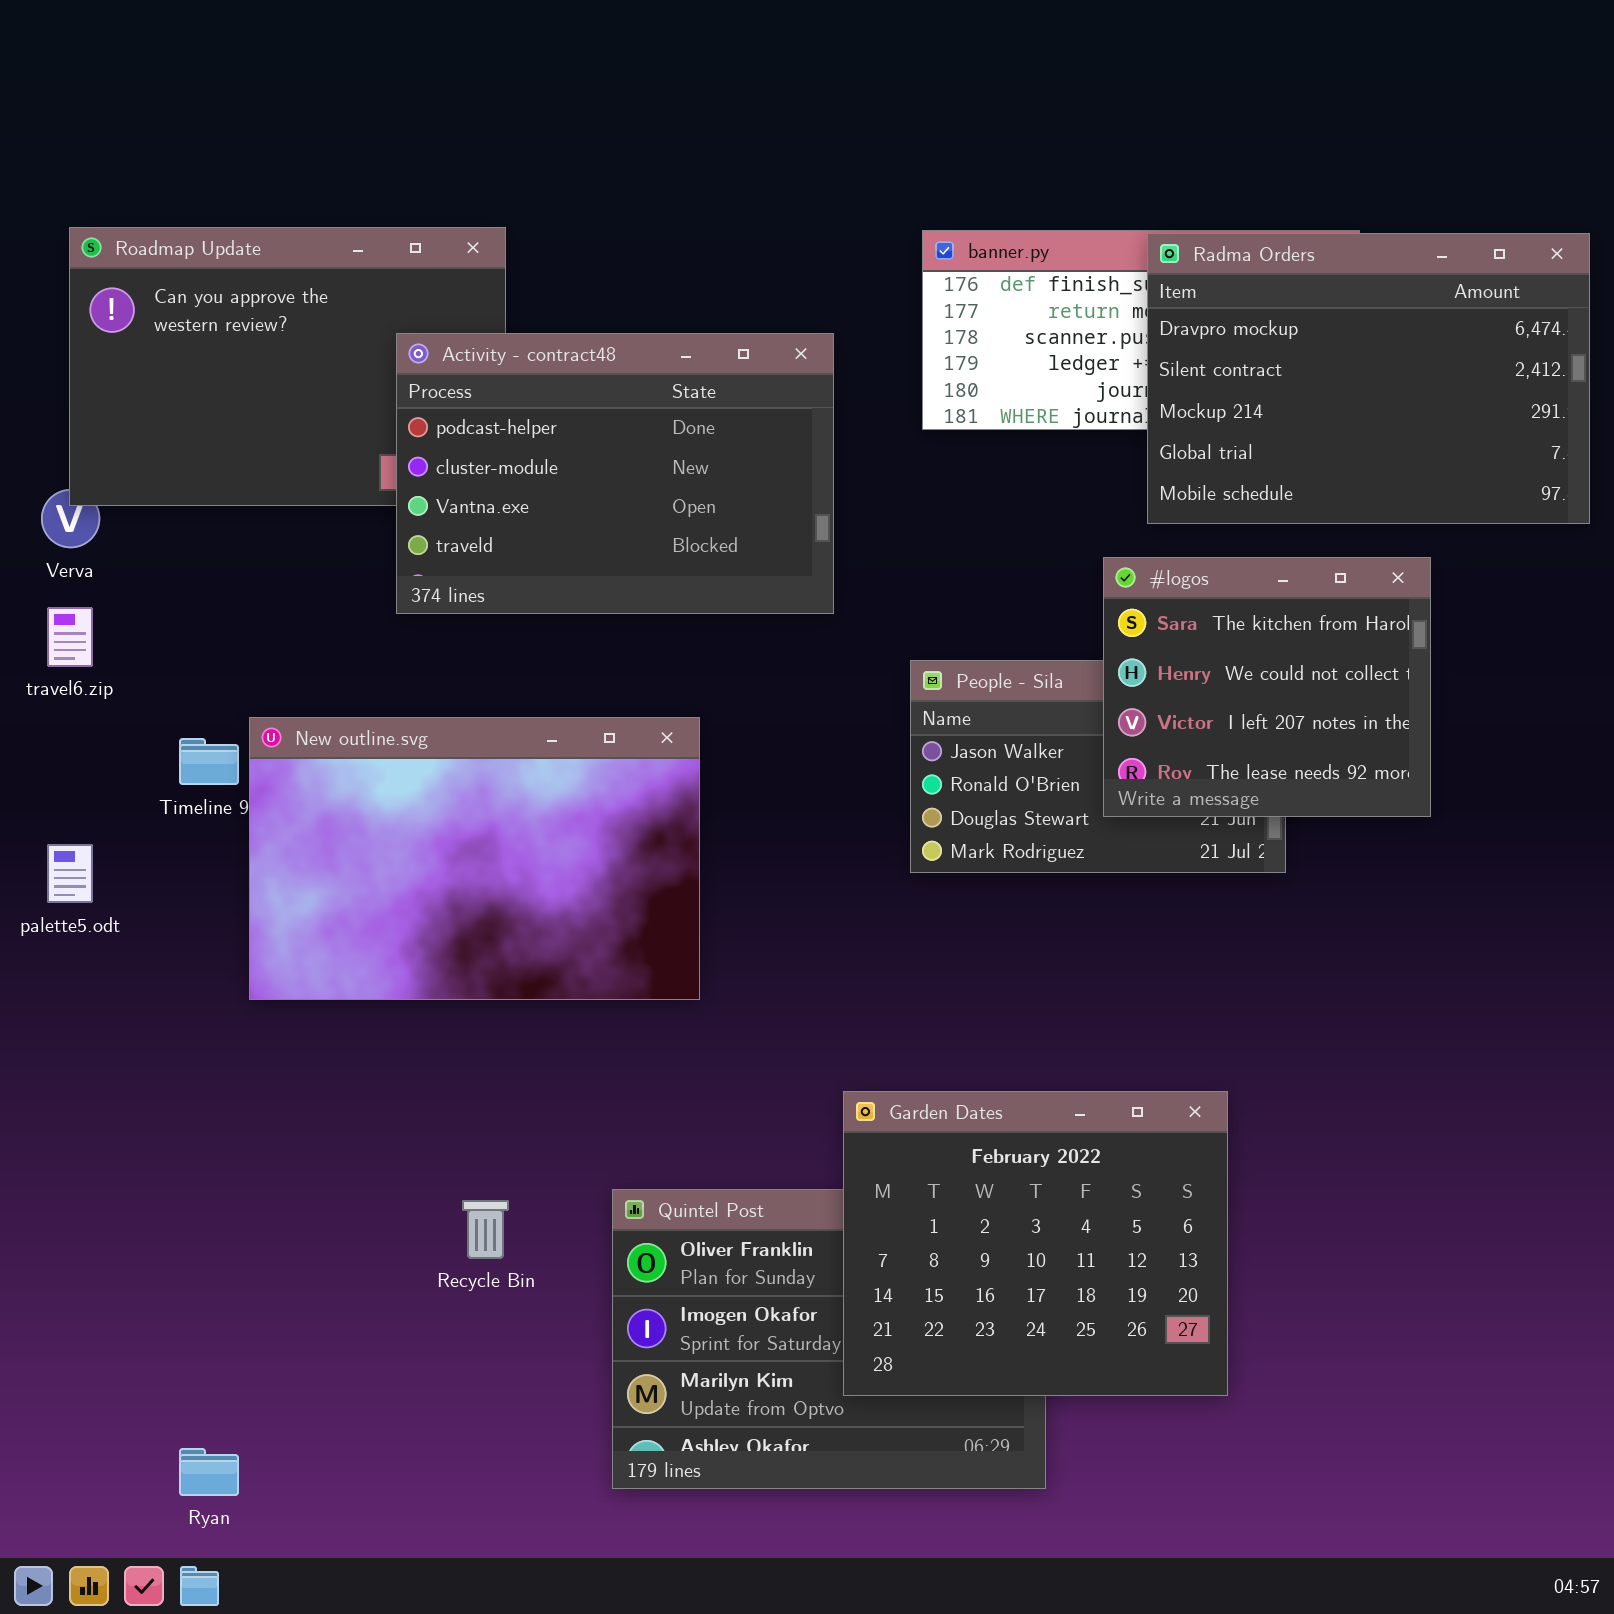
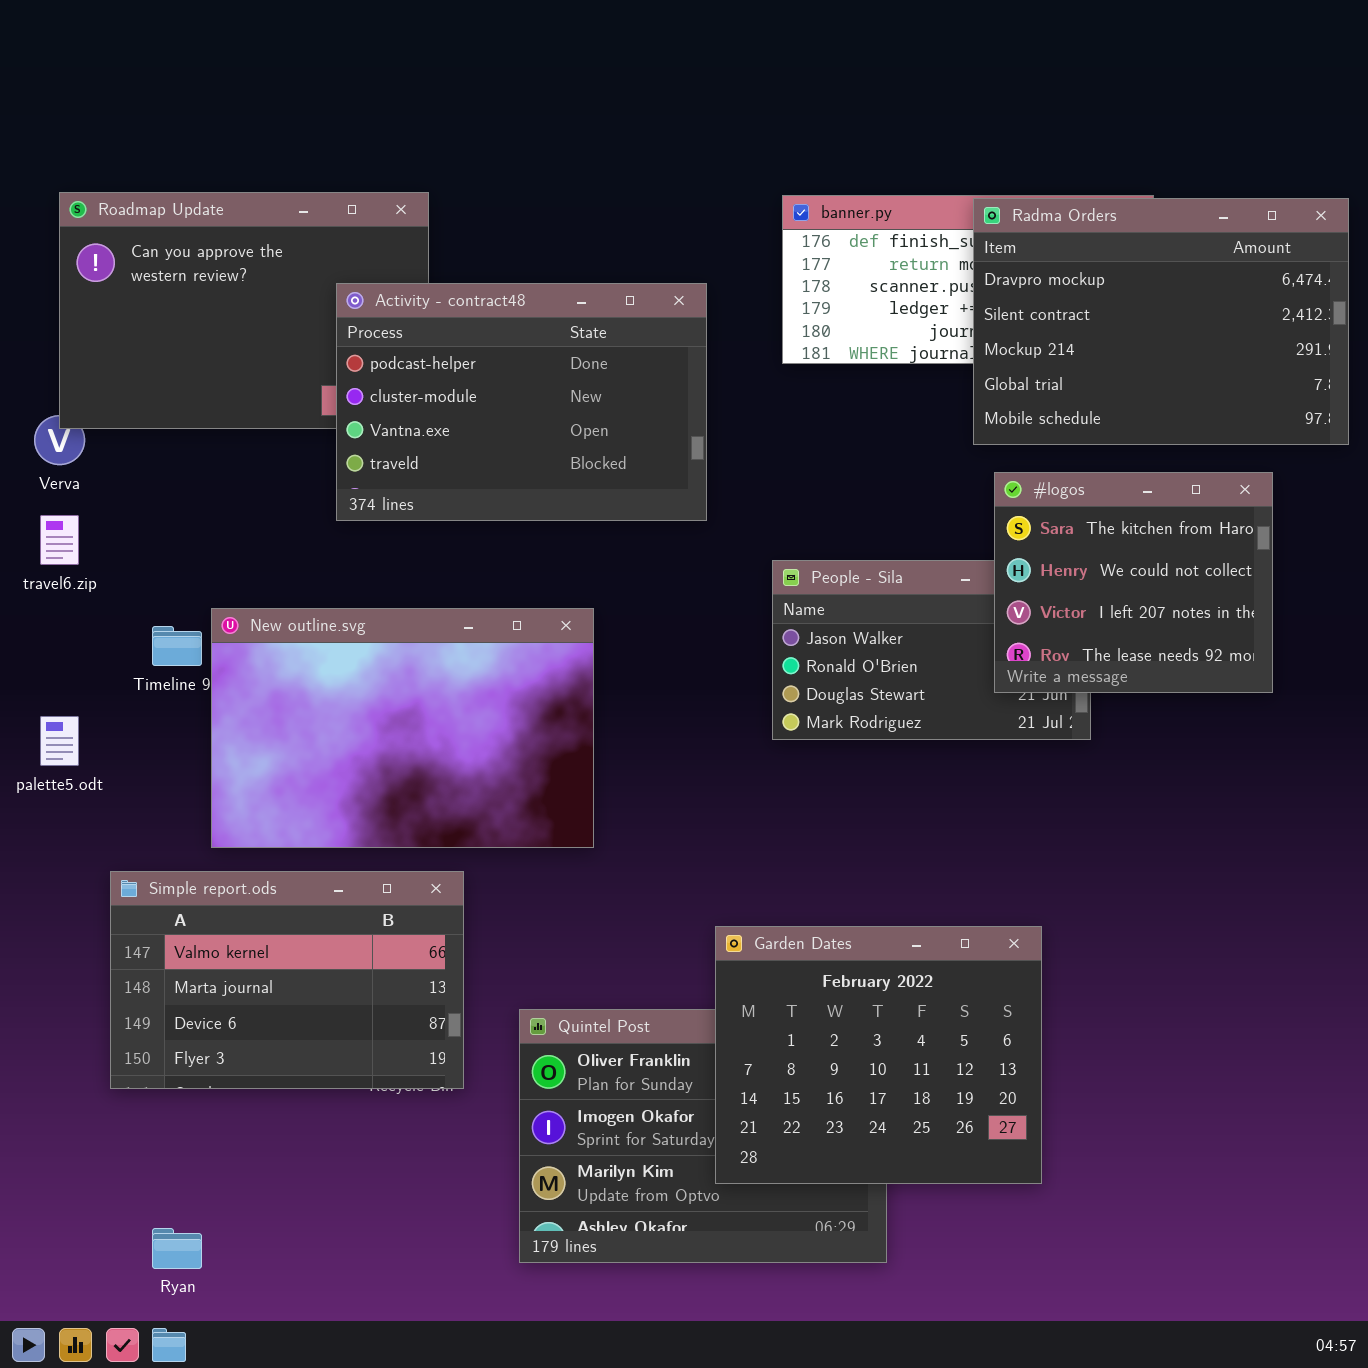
#logos: [1103,557,1431,817] -> [994,472,1273,693], moved
Simple report.ods: none -> [110,871,464,1089], opened

